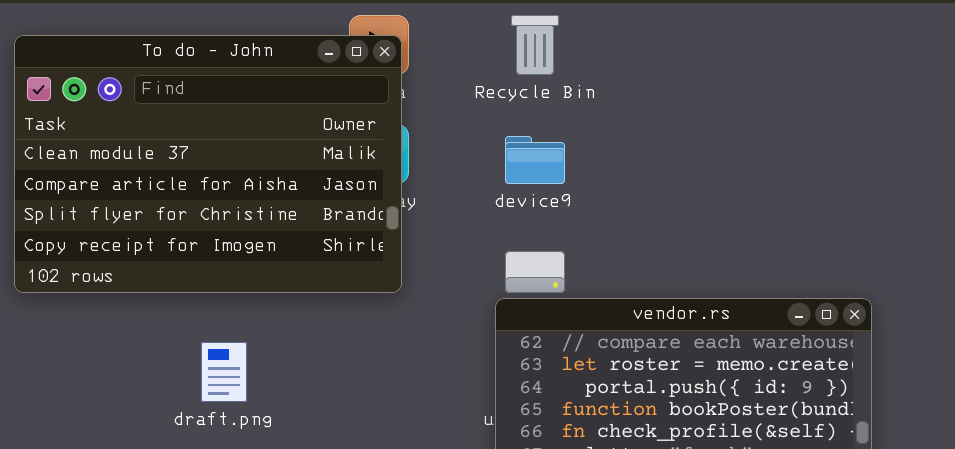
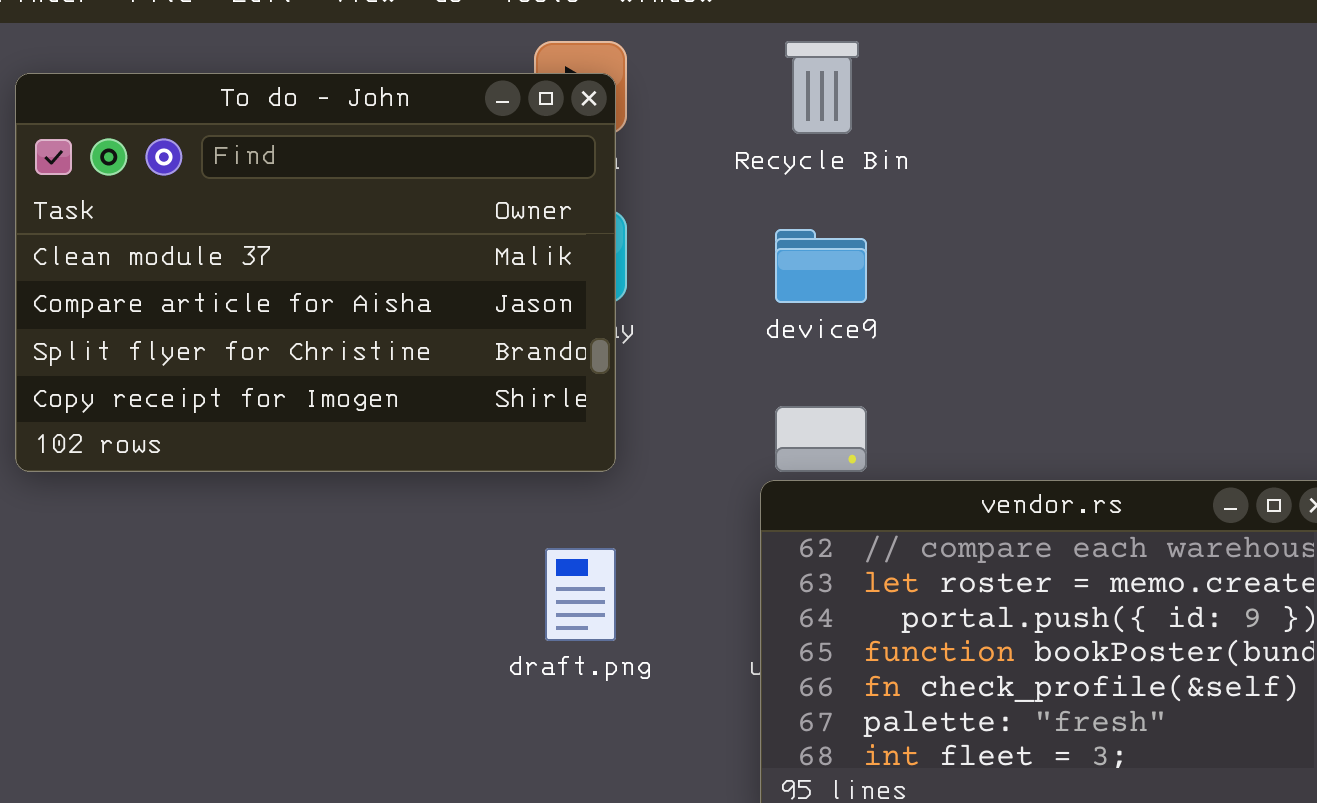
draft.png: [201,342,247,402] -> [545,548,616,641], moved

